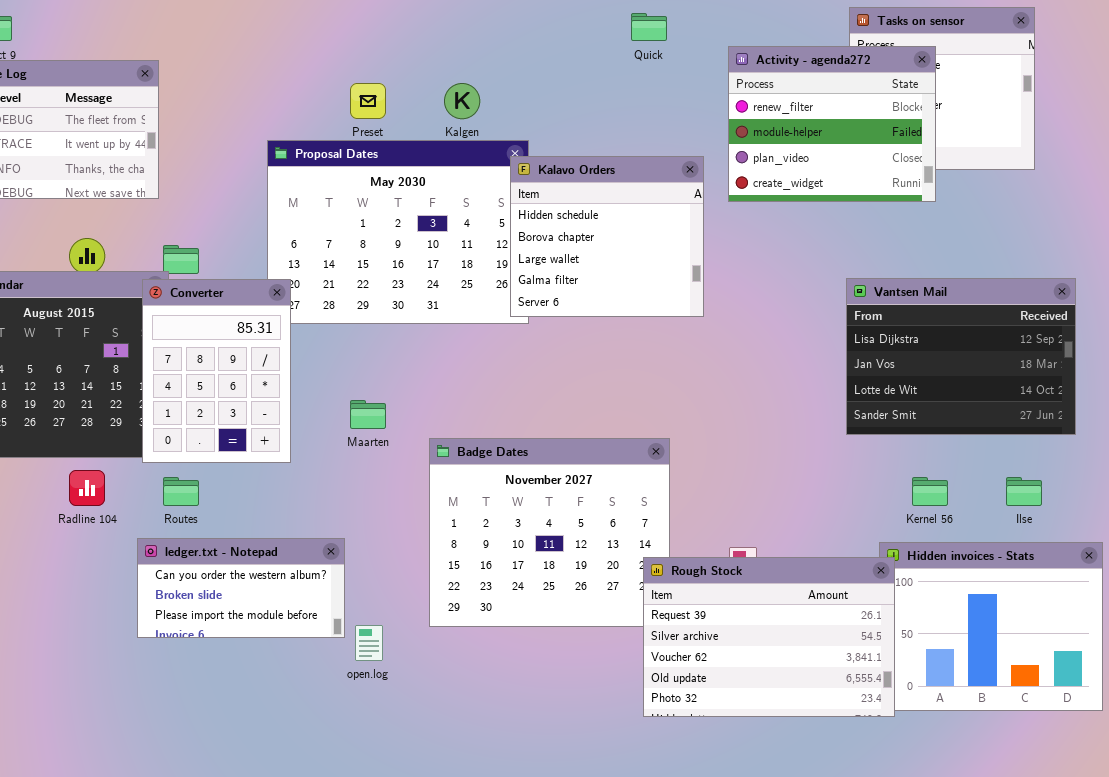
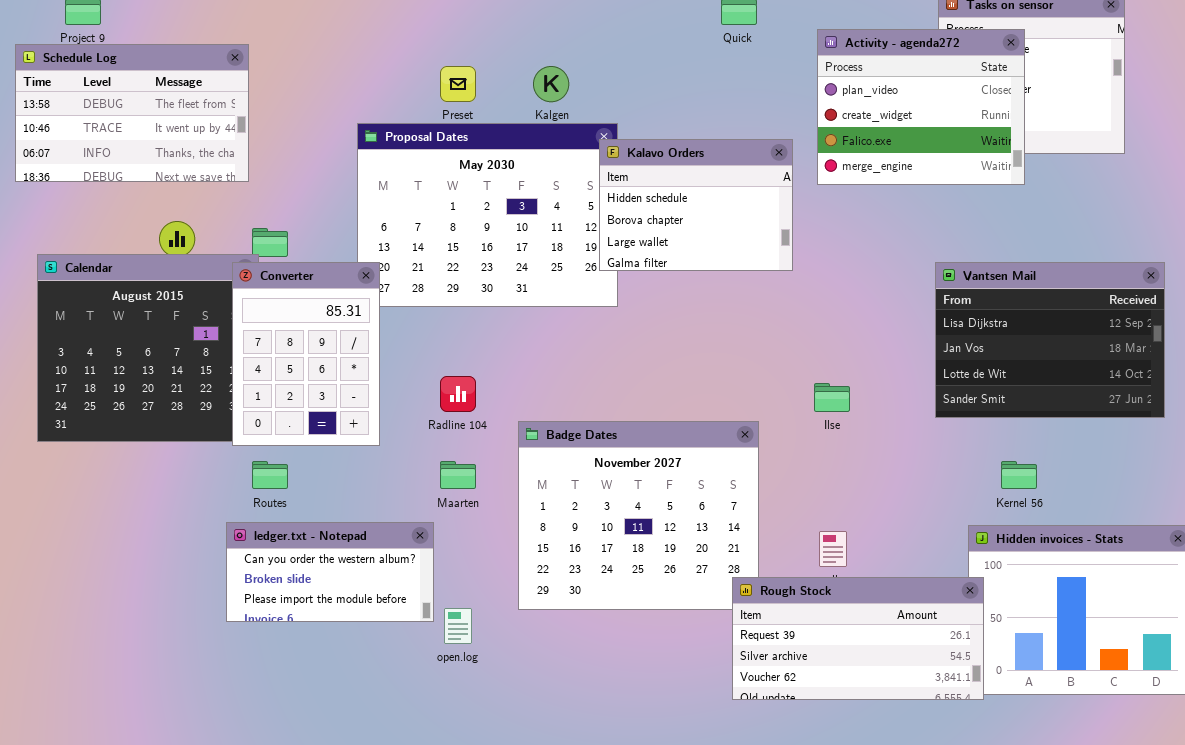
Activity - agenda272: [728,46,936,202] -> [817,29,1025,185], scrolled down 2 rows
Kalavo Orders: [510,156,704,317] -> [599,139,793,271], resized
Maarten: [350,400,386,429] -> [440,461,476,489], moved
Radline 104: [69,470,105,506] -> [440,376,476,412], moved
Ilse: [1006,477,1042,506] -> [814,383,850,412], moved
Rough Stock: [643,557,895,717] -> [732,577,984,700], resized

